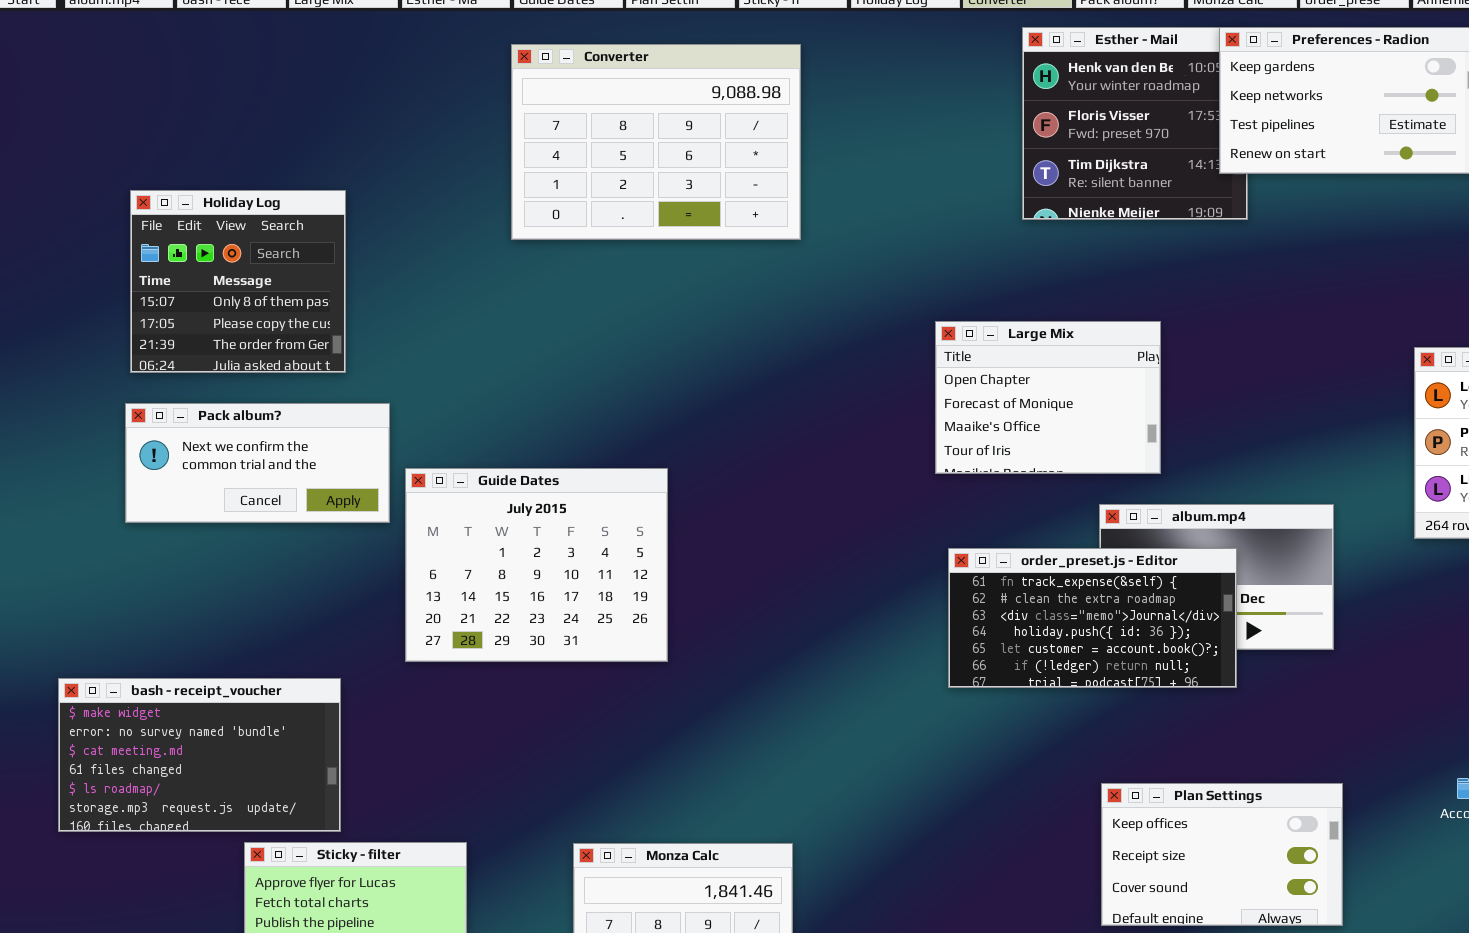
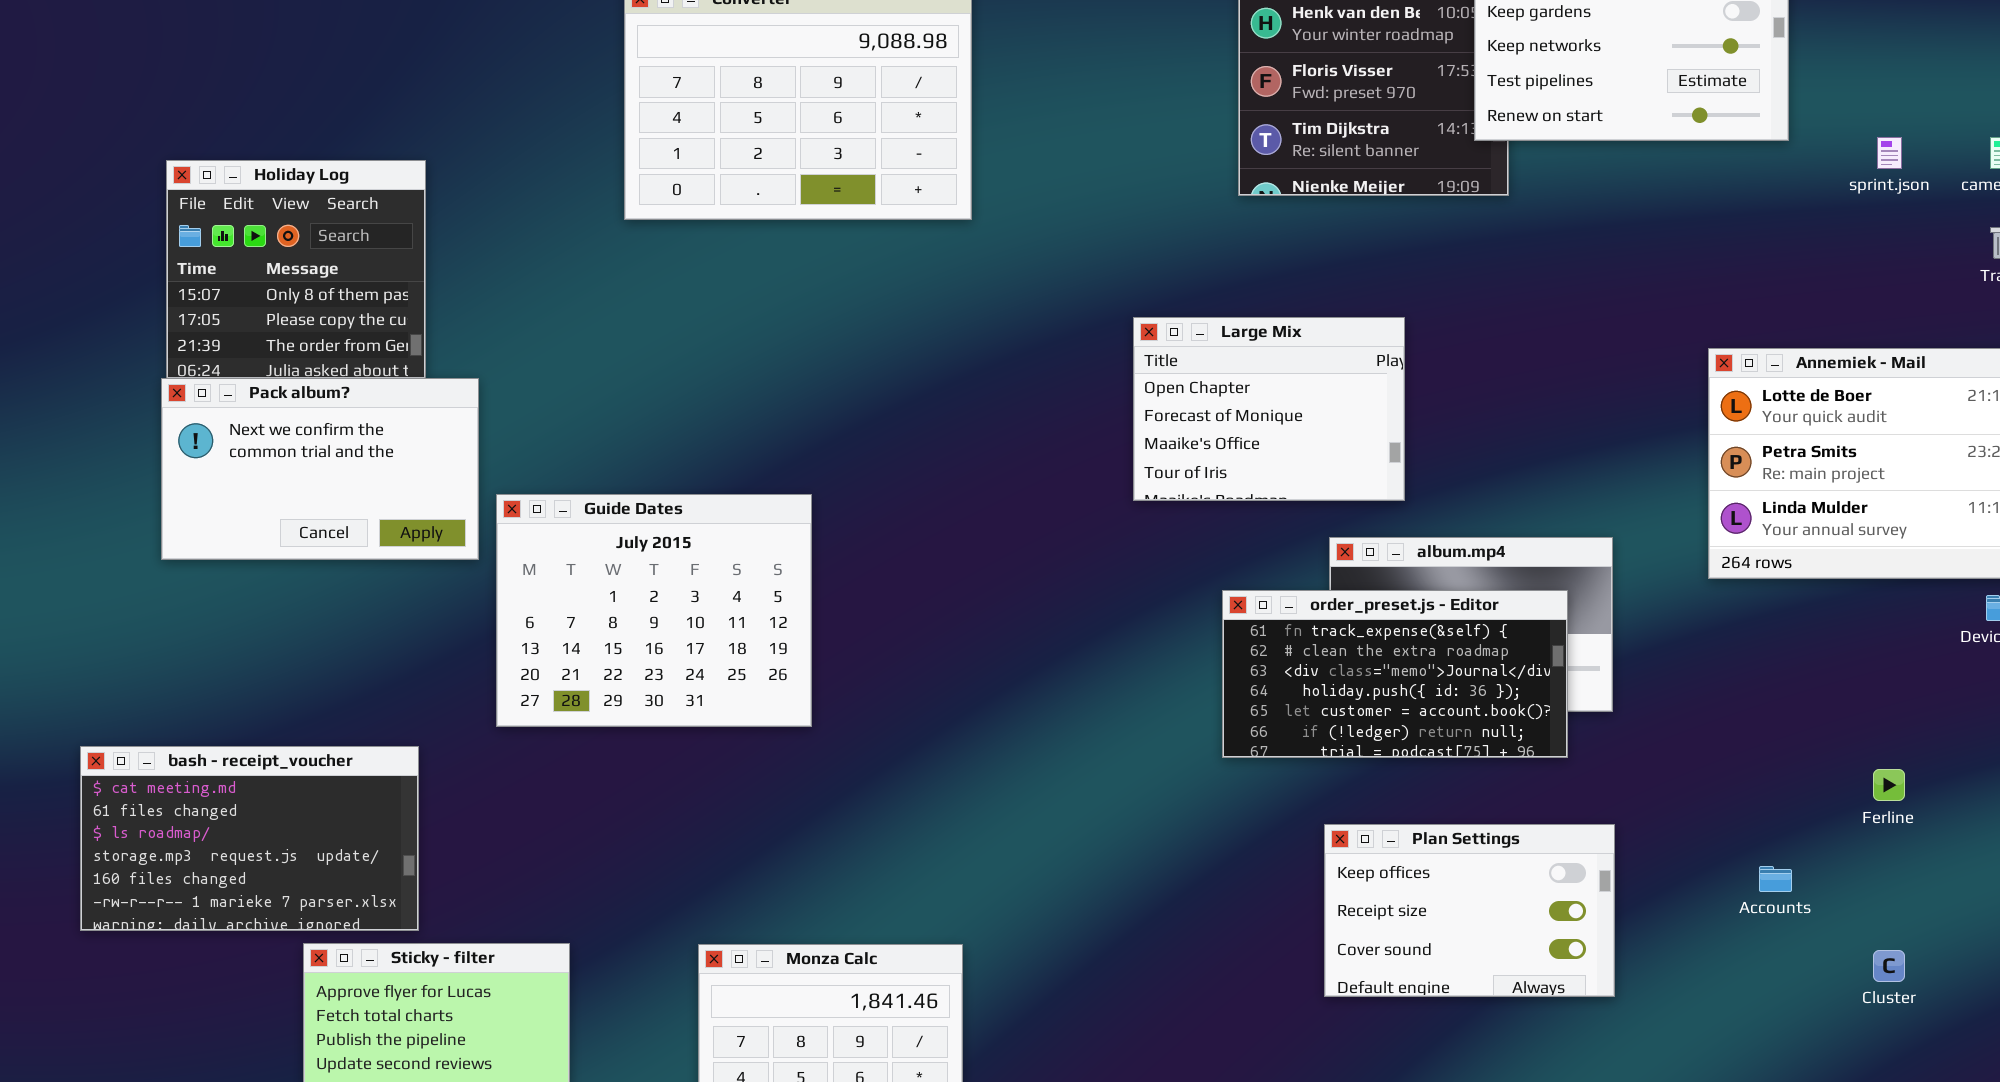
Pack album?: [125,403,390,523] -> [161,378,479,560], resized
order_preset.js - Editor: [948,548,1237,688] -> [1222,590,1568,758], moved
bash - receipt_voucher: [58,678,341,832] -> [80,746,419,931], scrolled down 2 rows
Plan Settings: [1101,783,1343,926] -> [1324,824,1615,997], moved

